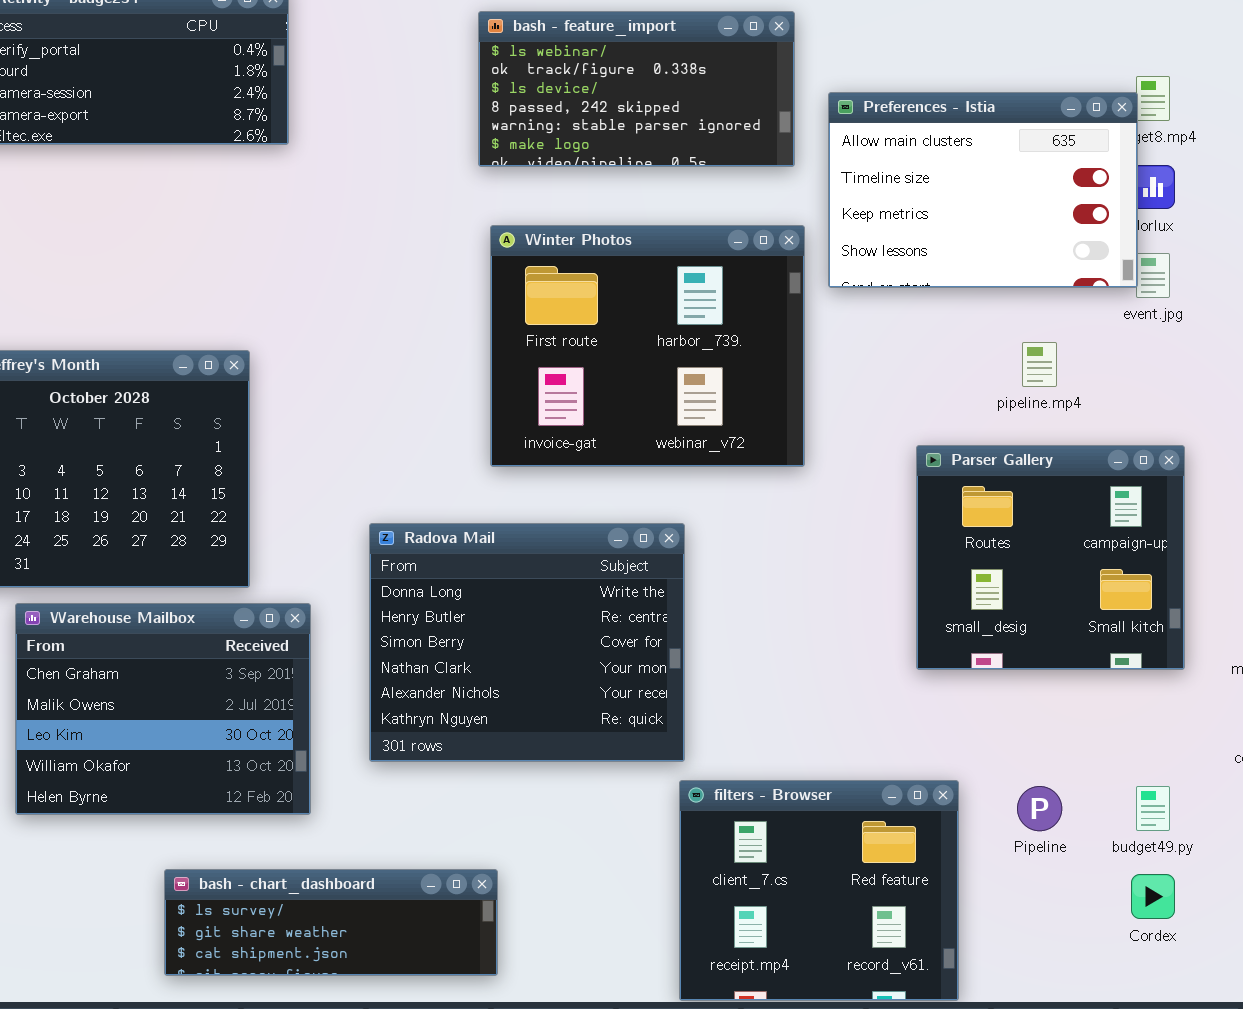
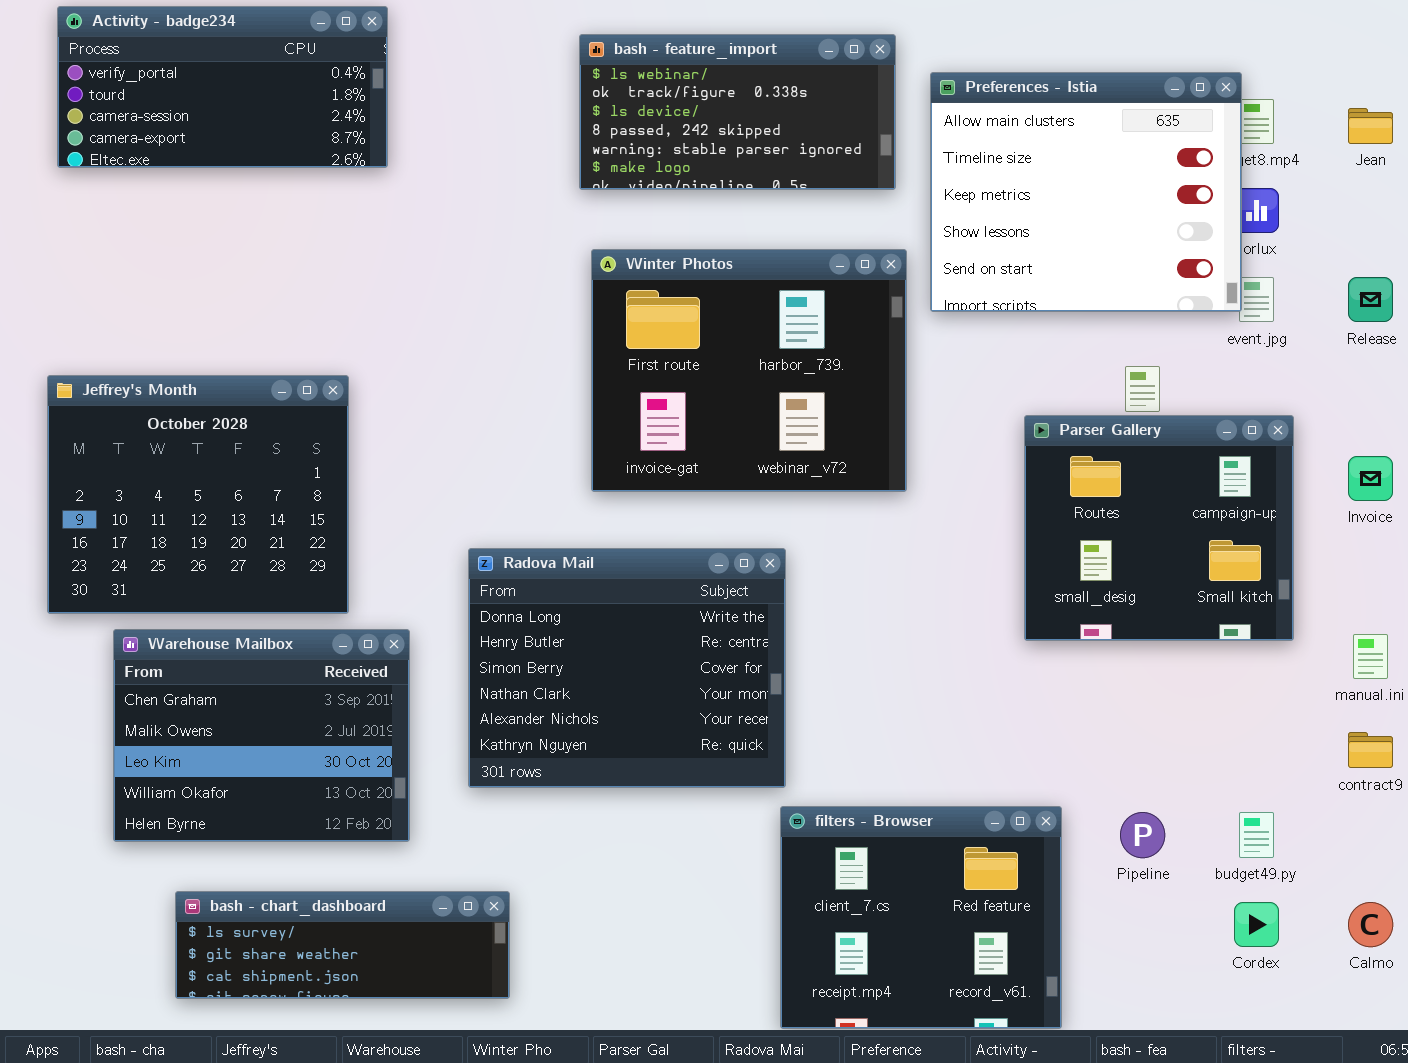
Preferences - Istia: [828,92,1138,288] -> [930,72,1242,312], resized
Parser Gallery: [916,445,1185,670] -> [1024,415,1294,641], moved
bash - chart_dashboard: [164,869,498,976] -> [175,891,510,999], moved

